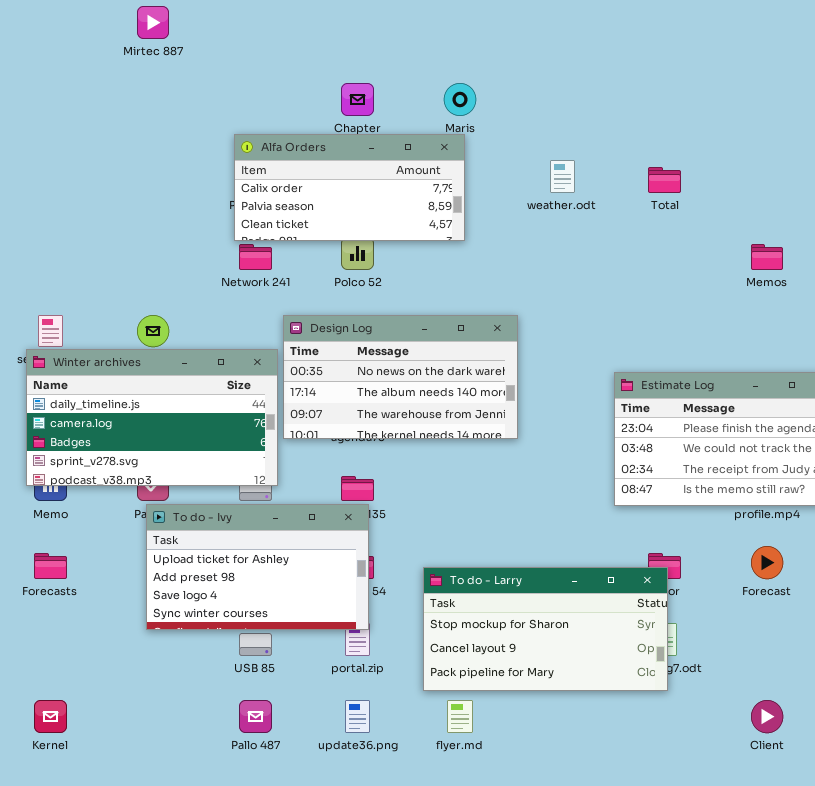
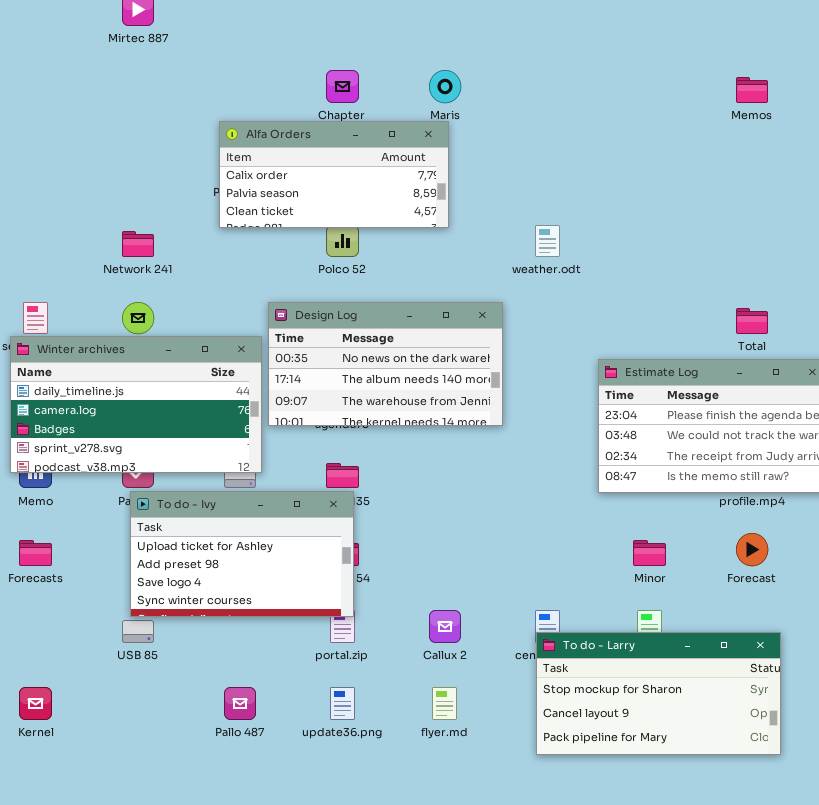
weather.odt: [550,160,575,193] -> [535,225,560,257], moved
Total: [648,167,681,193] -> [736,308,768,334], moved
Network 241: [239,244,272,270] -> [122,231,154,257], moved
Memos: [751,244,783,270] -> [736,77,768,103], moved
To do - Larry: [423,567,668,691] -> [536,632,781,755], moved
USB 85: [239,633,272,656] -> [122,620,154,643], moved

